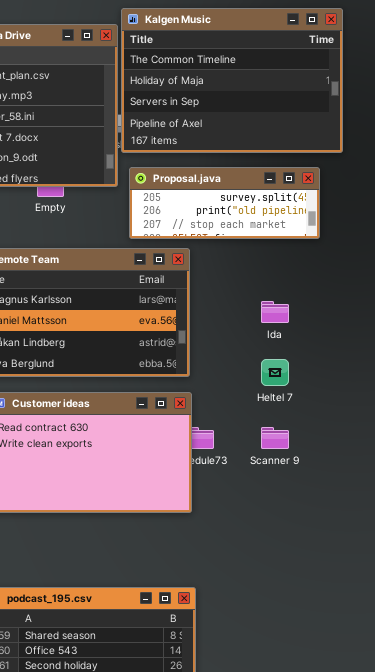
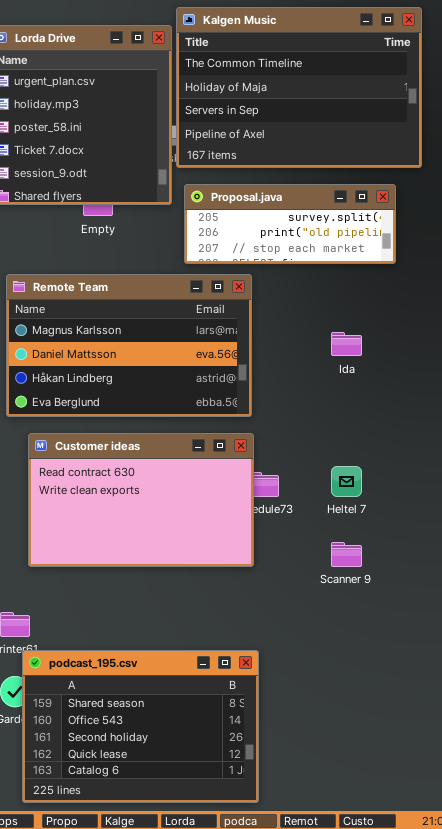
Heltel 7: [261,359,289,386] -> [331,466,362,497], moved
Scanner 9: [261,427,289,449] -> [331,542,362,567], moved

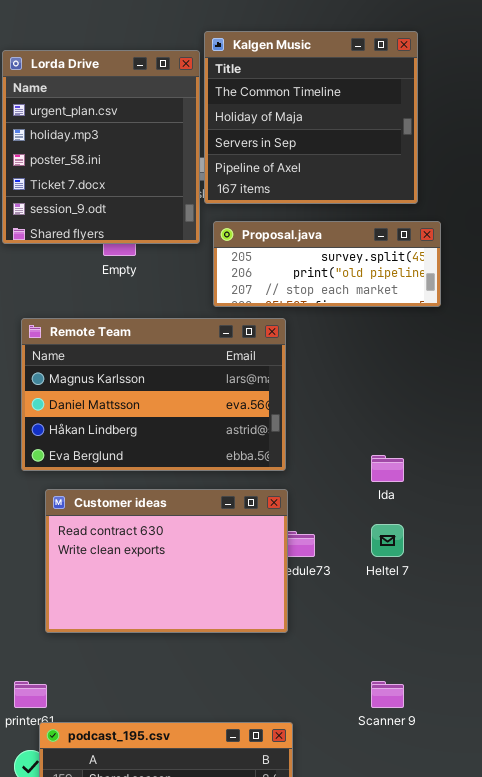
Kalgen Music: [176,7,422,168] -> [204,31,418,204], resized
Ida: [331,332,362,356] -> [371,455,404,482], moved
Scanner 9: [331,542,362,567] -> [371,681,404,708], moved

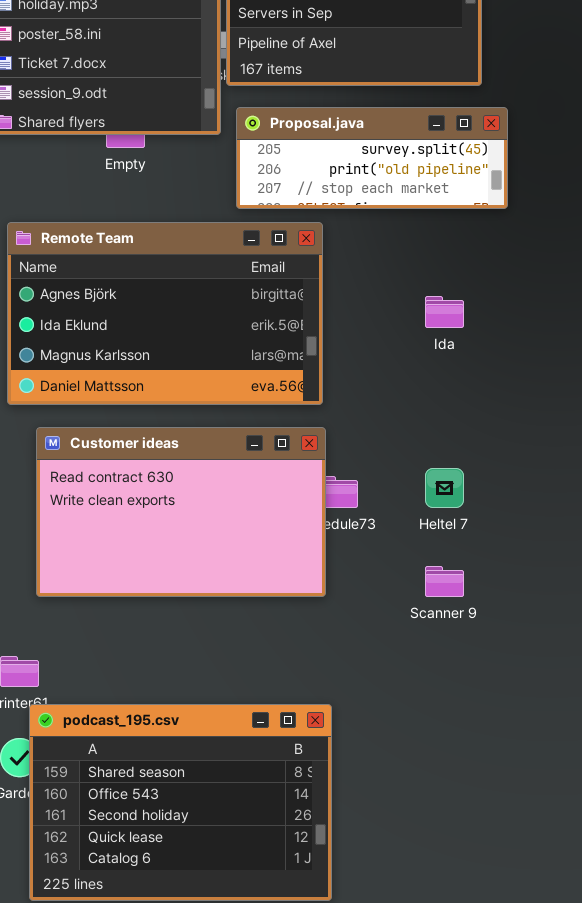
Remote Team: [21,318,286,471] -> [7,222,323,405], scrolled up 2 rows
Ida: [371,455,404,482] -> [425,296,464,328], moved
Scanner 9: [371,681,404,708] -> [425,566,464,597], moved

